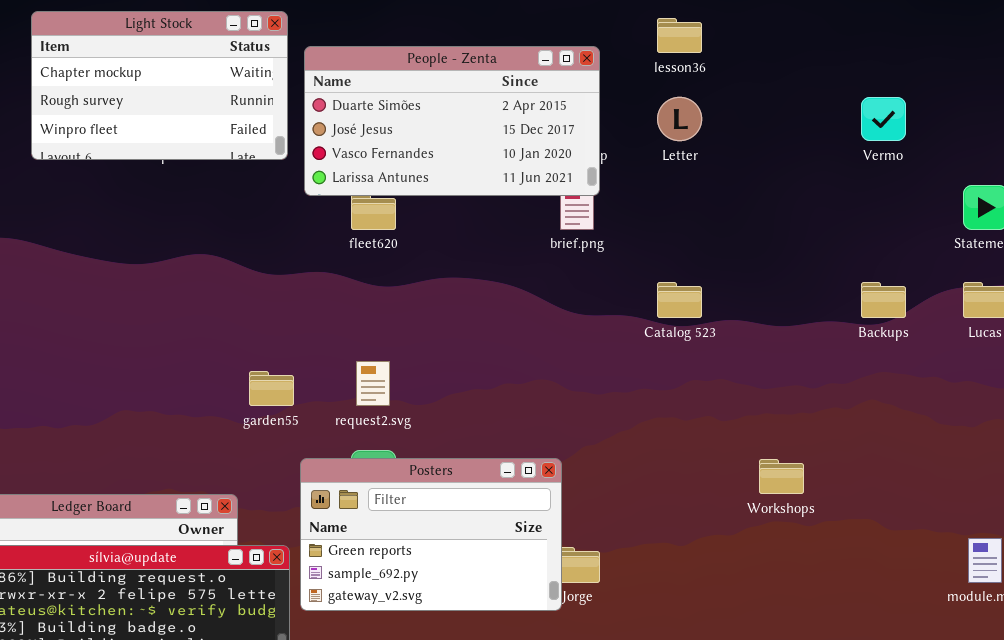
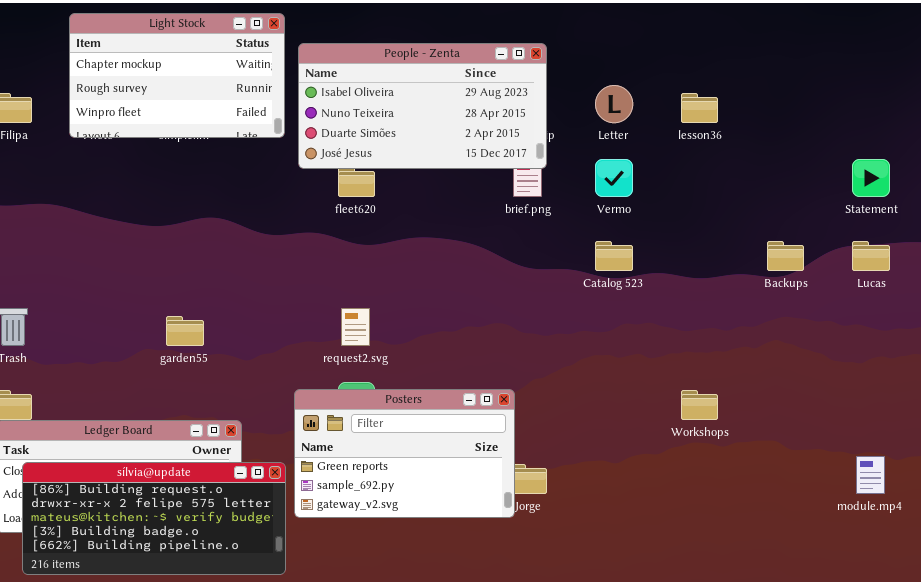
lesson36: [657,18,702,53] -> [681,93,718,123], moved
People - Zenta: [304,46,600,196] -> [298,43,547,169], scrolled up 2 rows
Vermo: [861,97,906,141] -> [595,159,633,197], moved
garden55: [249,371,294,406] -> [166,316,204,346], moved

